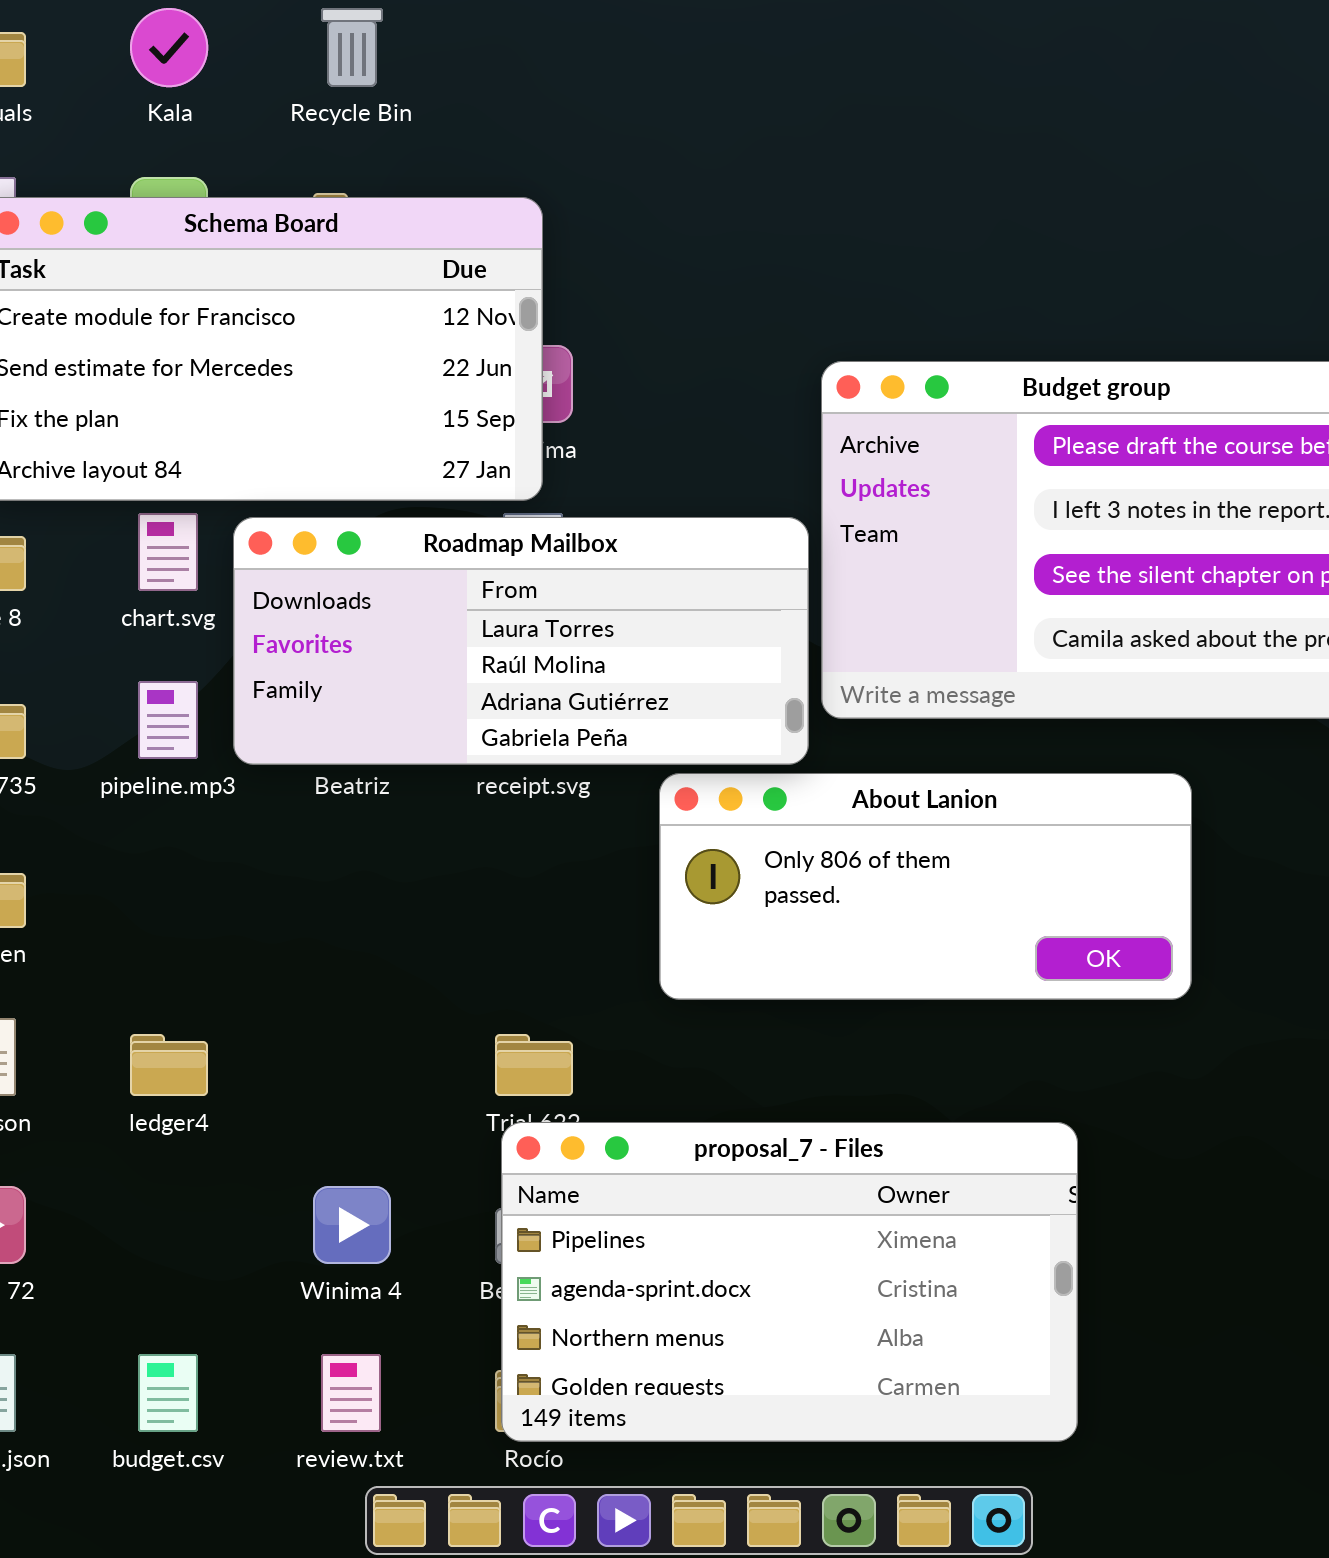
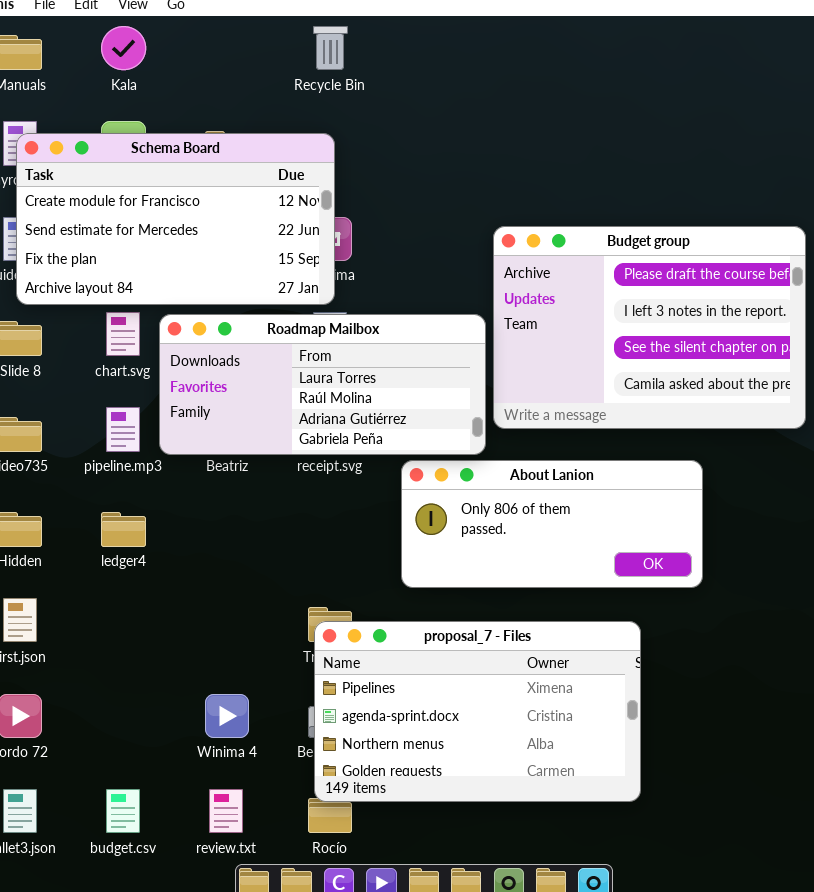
Recycle Bin: [321,8,383,87] -> [313,26,348,70], moved
ledger4: [130,1034,208,1096] -> [101,512,146,547], moved
proposal_7 - Files: [501,1122,1078,1442] -> [314,621,641,802], moved

